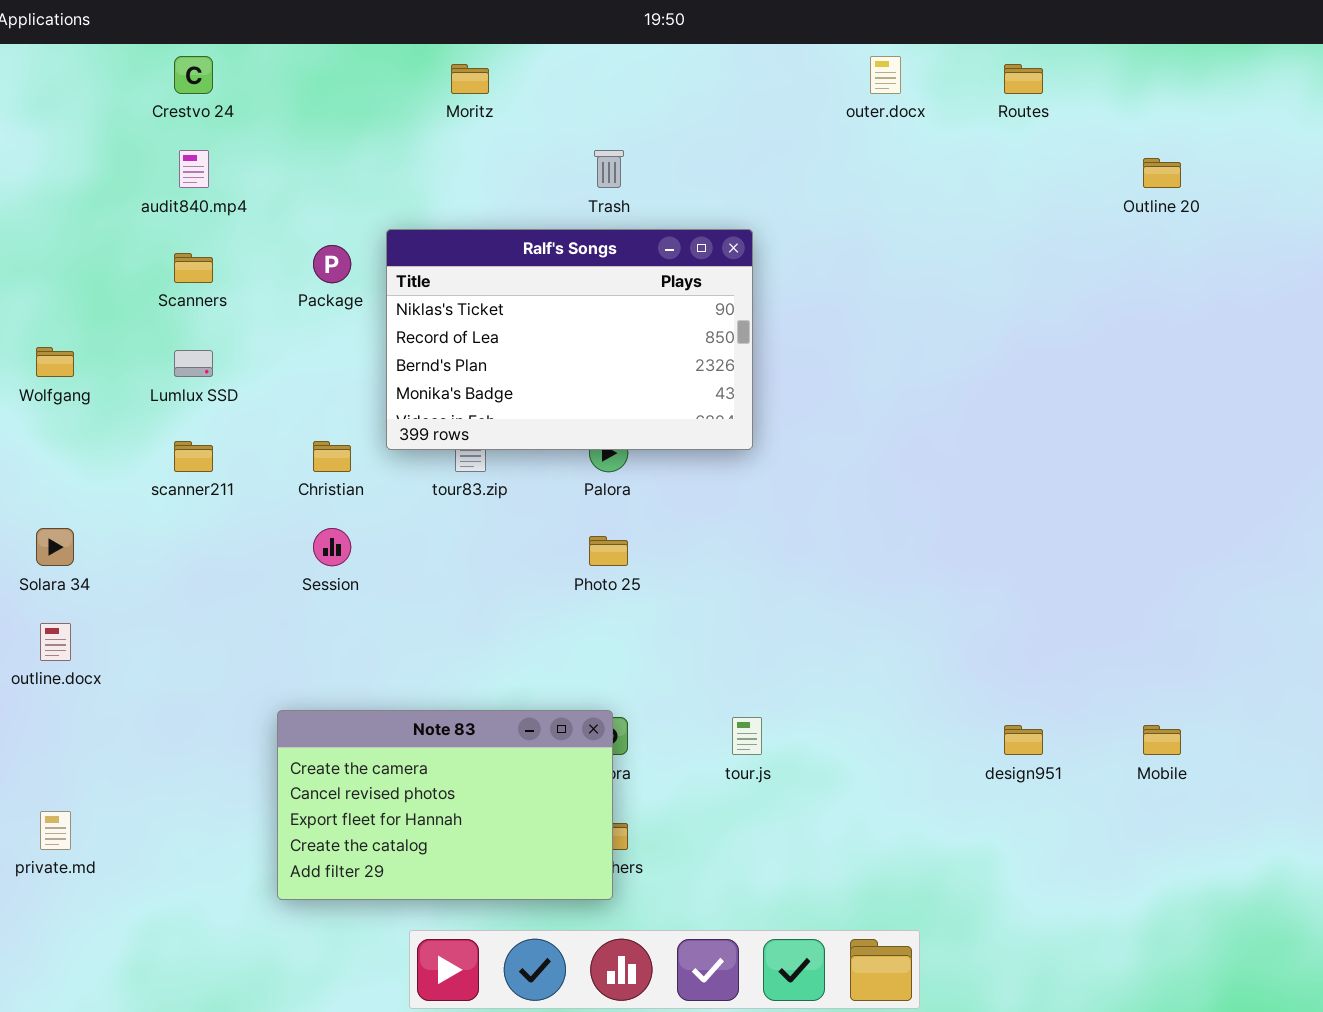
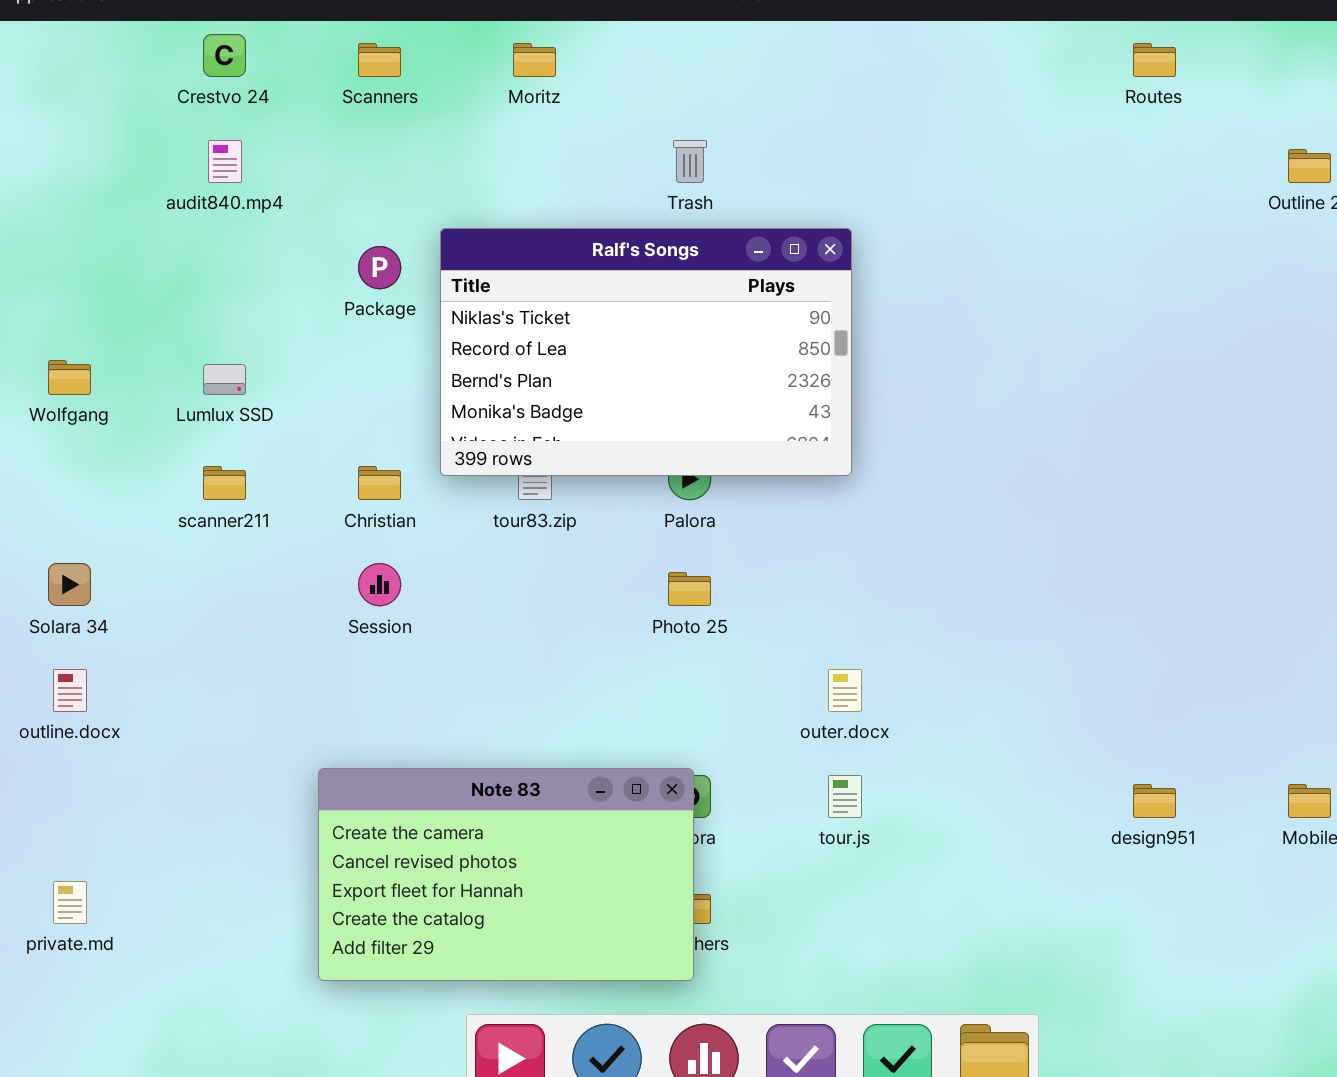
outer.docx: [870,56,901,94] -> [828,669,862,712], moved
Scanners: [174,253,213,283] -> [358,43,401,77], moved

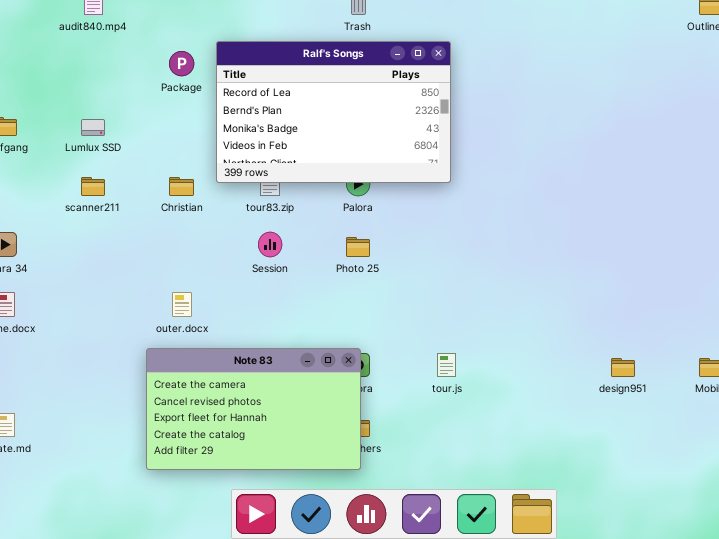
Ralf's Songs: [440,228,852,476] -> [216,41,451,183], scrolled down 1 row
Session: [358,563,401,606] -> [258,232,282,257], moved
outer.docx: [828,669,862,712] -> [172,292,192,317], moved

